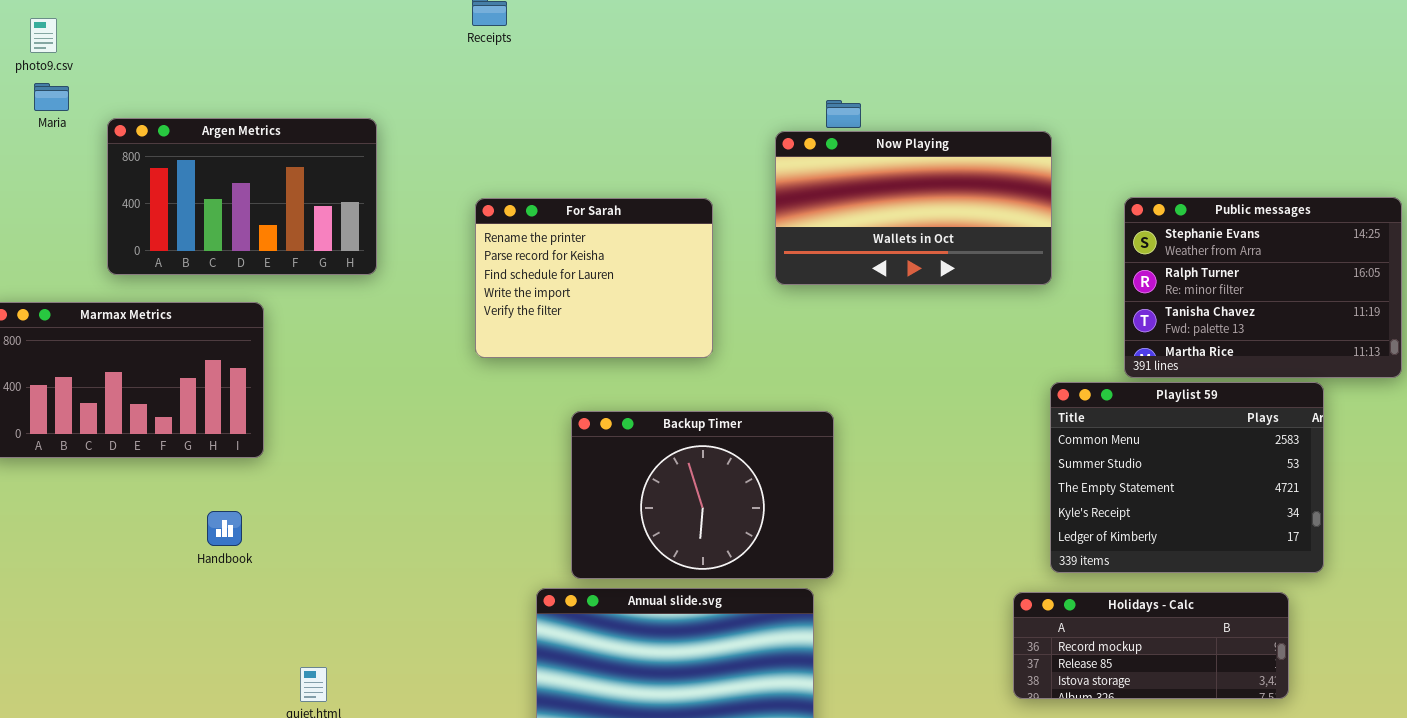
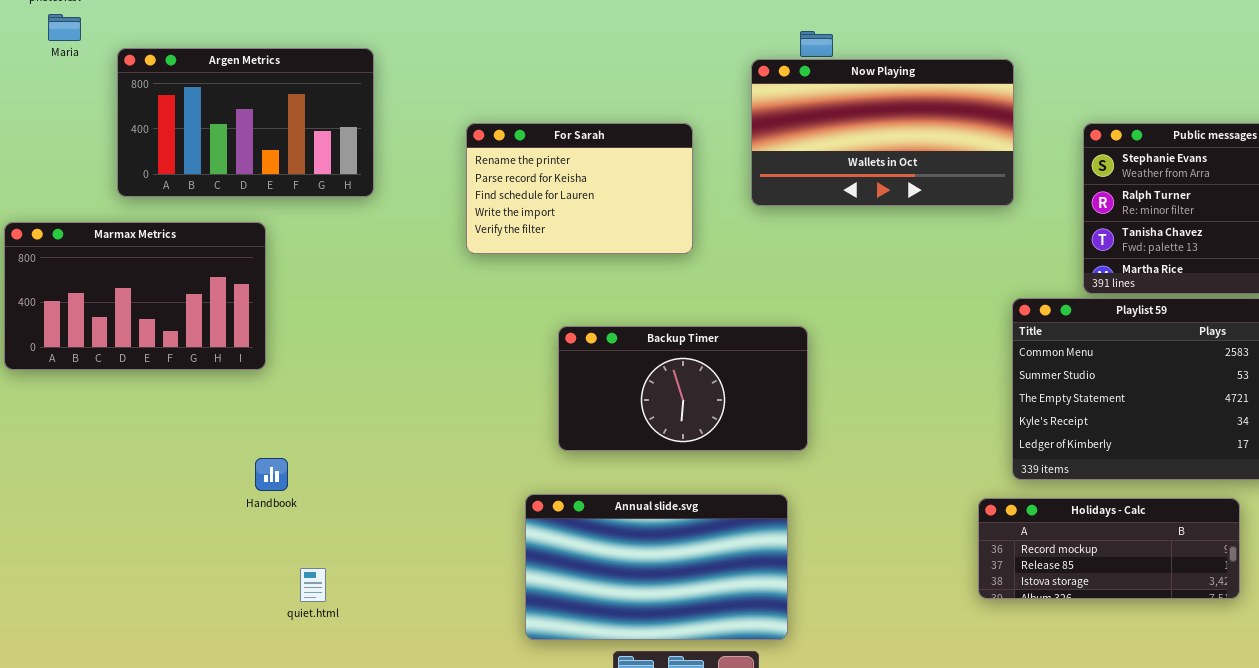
For Sarah: [475,198,713,358] -> [466,123,693,254], resized
Backup Timer: [571,411,834,579] -> [558,326,808,451], resized
Handbook: [207,511,242,546] -> [255,458,288,491], moved

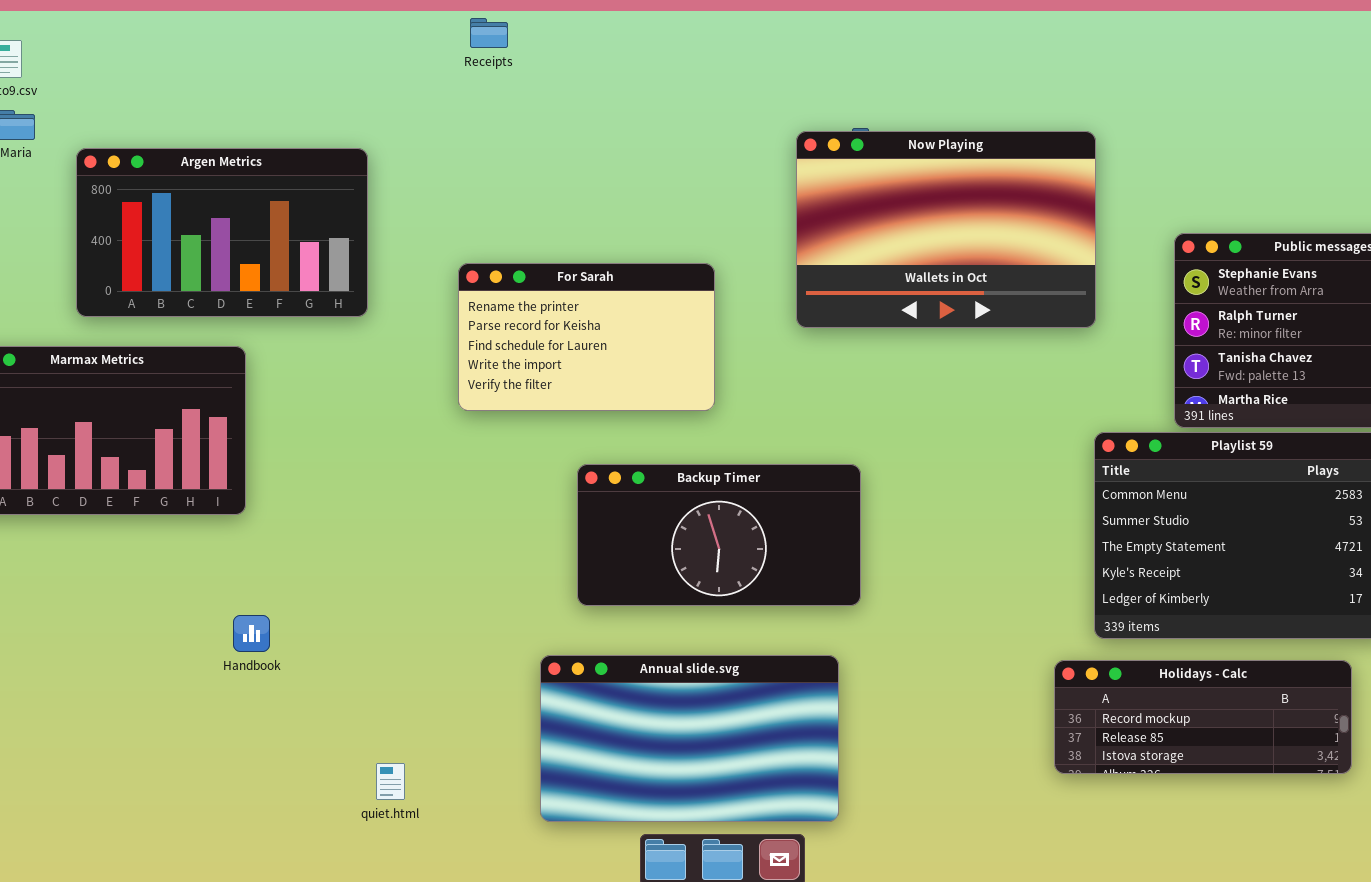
Now Playing: [751,59,1014,206] -> [796,131,1096,328], resized
For Sarah: [466,123,693,254] -> [458,263,715,411], moved
quiet.html: [300,568,326,602] -> [376,763,405,800], moved

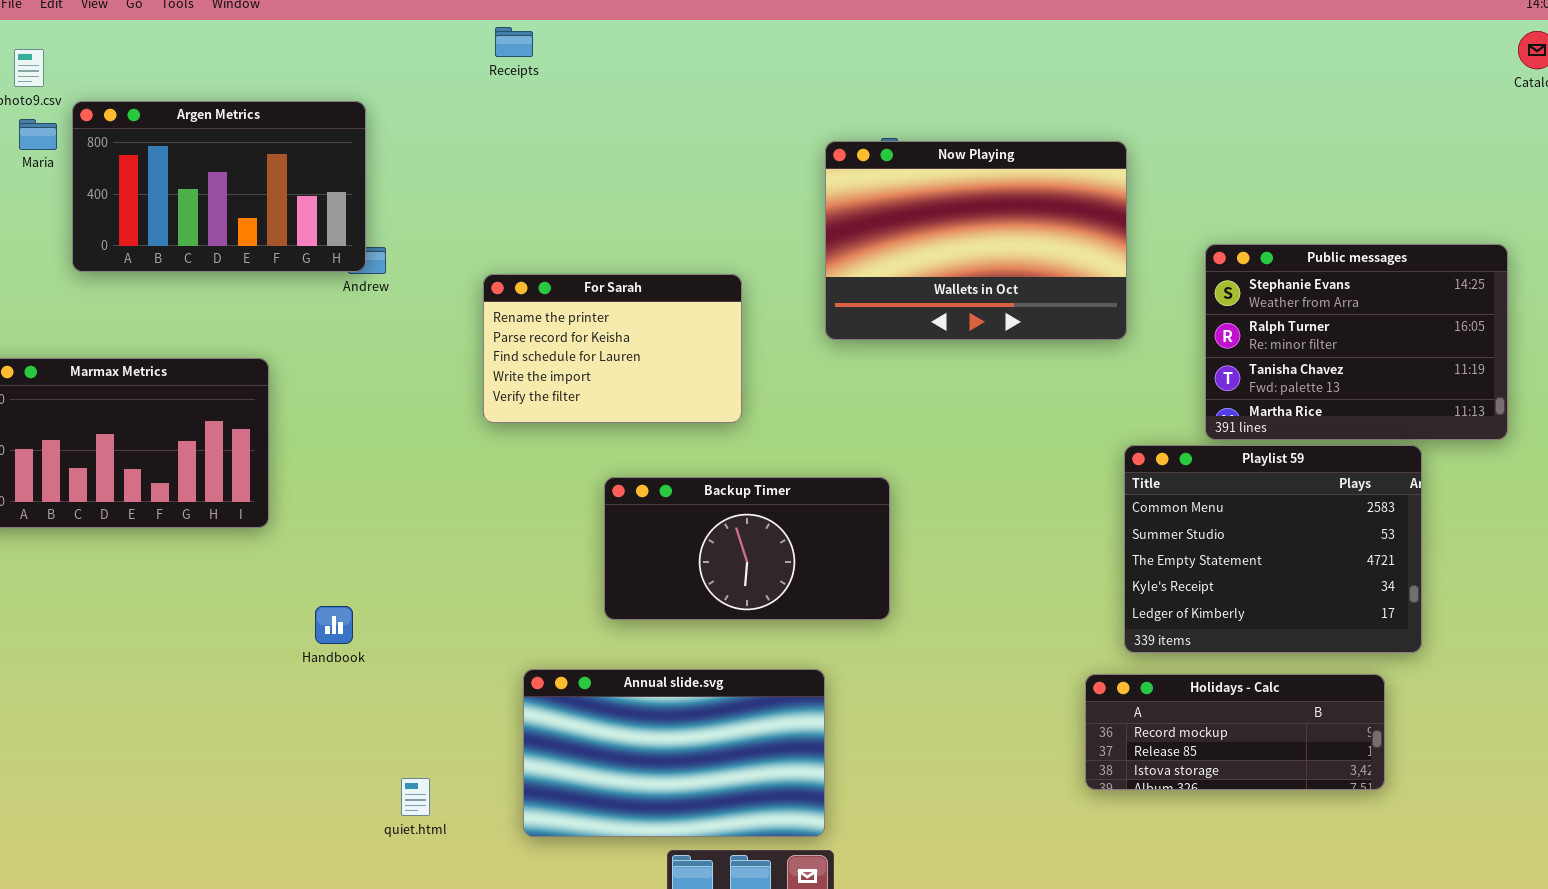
Argen Metrics: [76,148,368,317] -> [72,101,366,272], moved
Handbook: [233,615,270,652] -> [315,606,353,644], moved
Annual slide.svg: [540,655,839,822] -> [523,669,825,837], moved

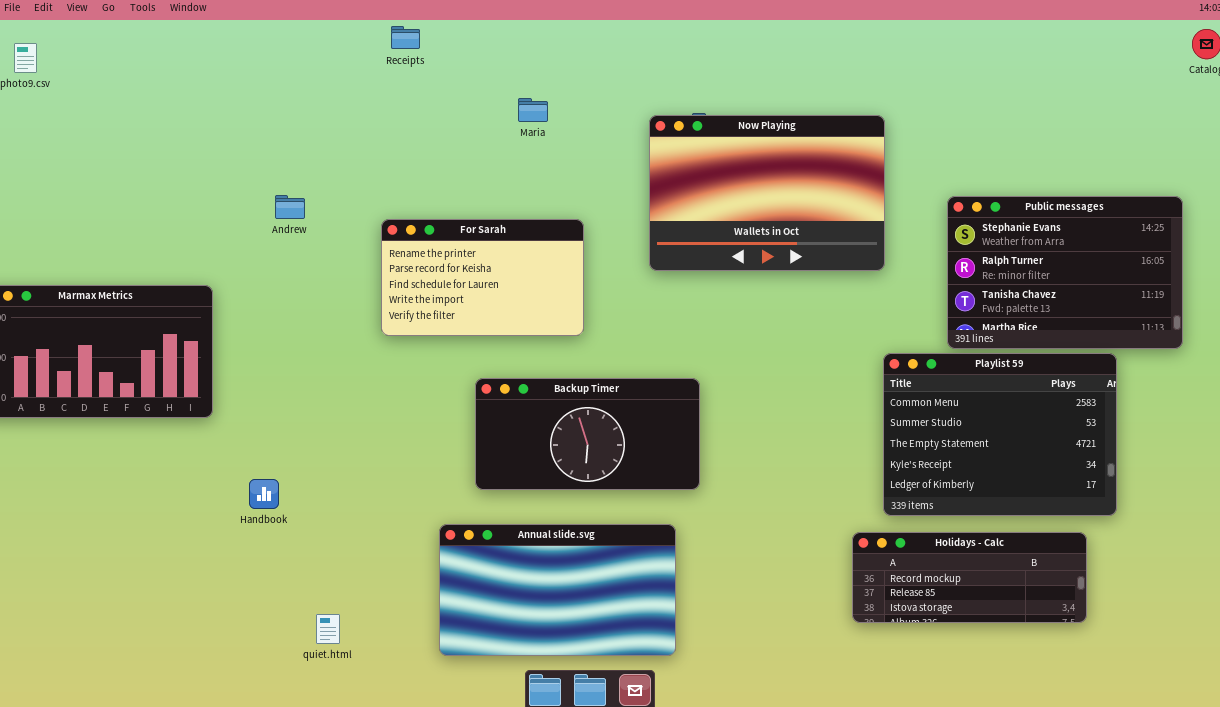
Argen Metrics: [72,101,366,272] -> none, closed
Maria: [19,119,57,150] -> [518,98,548,122], moved
Annual slide.svg: [523,669,825,837] -> [439,524,676,656], moved

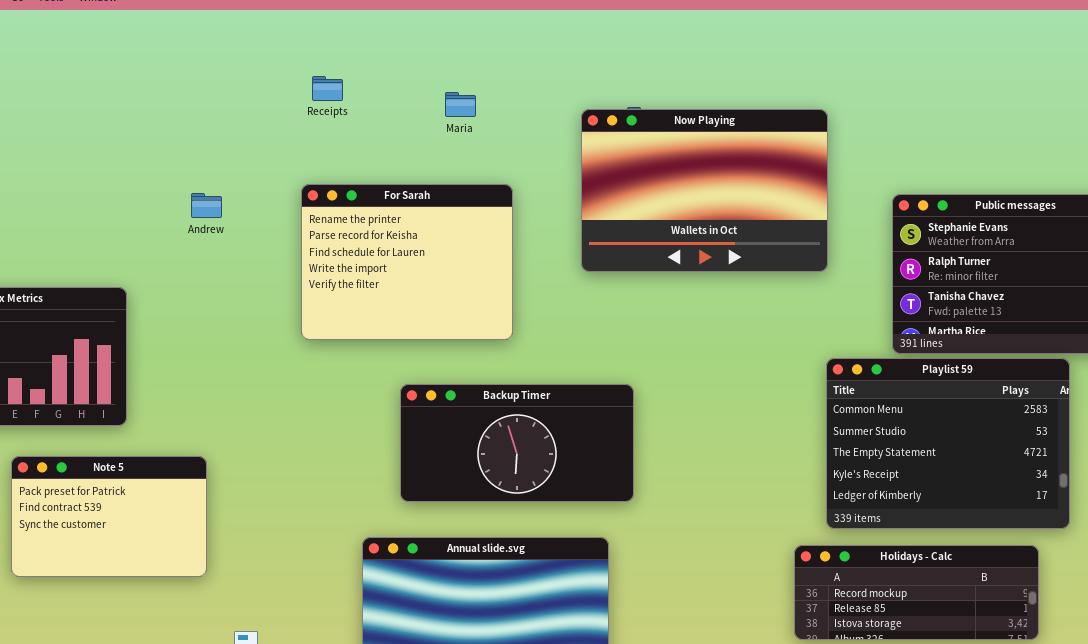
Receipts: [391,26,420,49] -> [312,76,343,101], moved
For Sarah: [381,219,584,336] -> [301,184,513,340], resized
Note 5: none -> [11,456,207,577], opened

